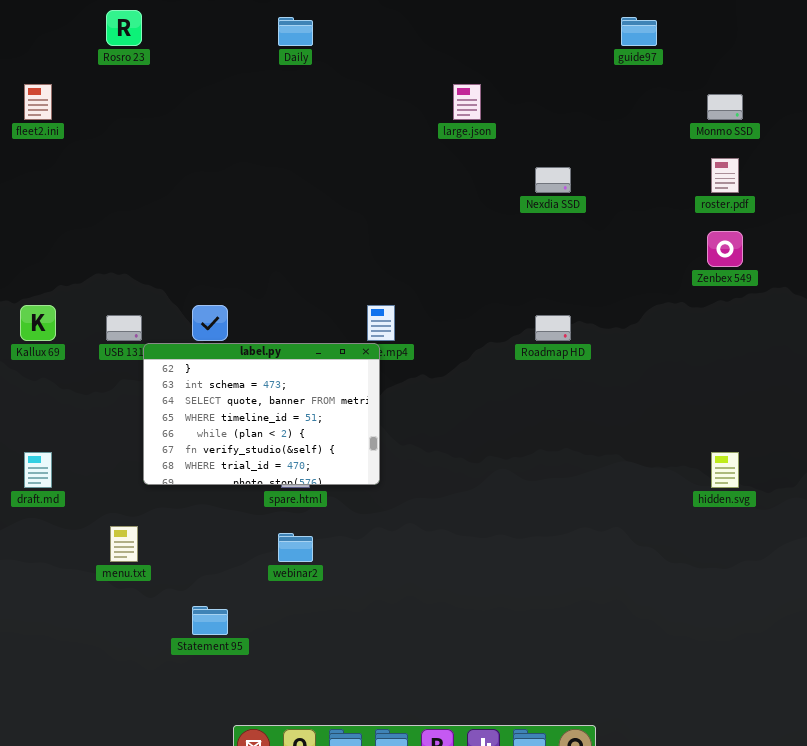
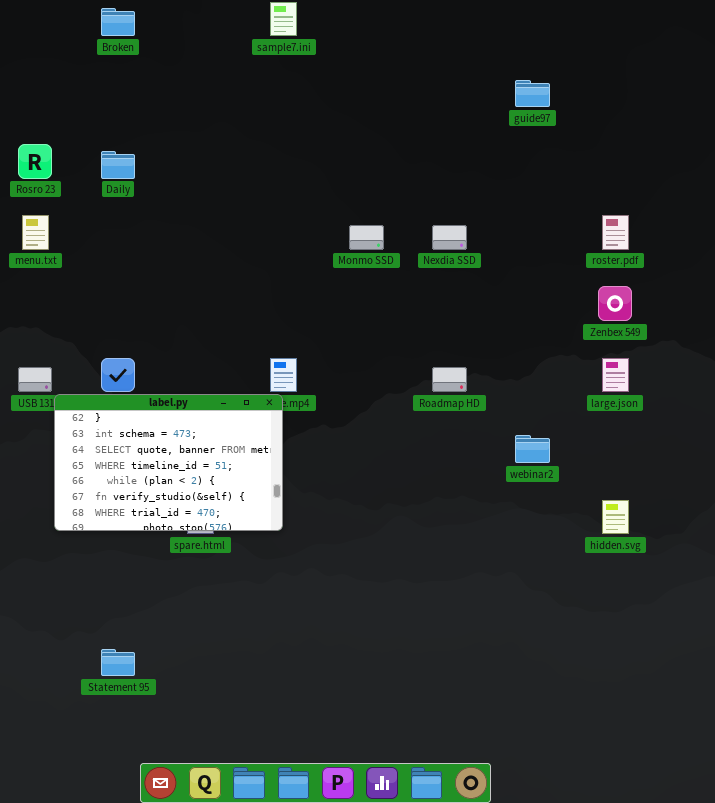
Rosro 23: [106,10,142,46] -> [18,144,52,179], moved
Daily: [278,17,313,46] -> [101,151,135,179], moved
large.json: [453,84,481,120] -> [602,358,629,392], moved
Monmo SSD: [707,94,743,120] -> [349,225,384,250], moved
menu.txt: [110,526,138,562] -> [22,215,49,250], moved
webinar2: [278,533,313,562] -> [515,435,550,463], moved

